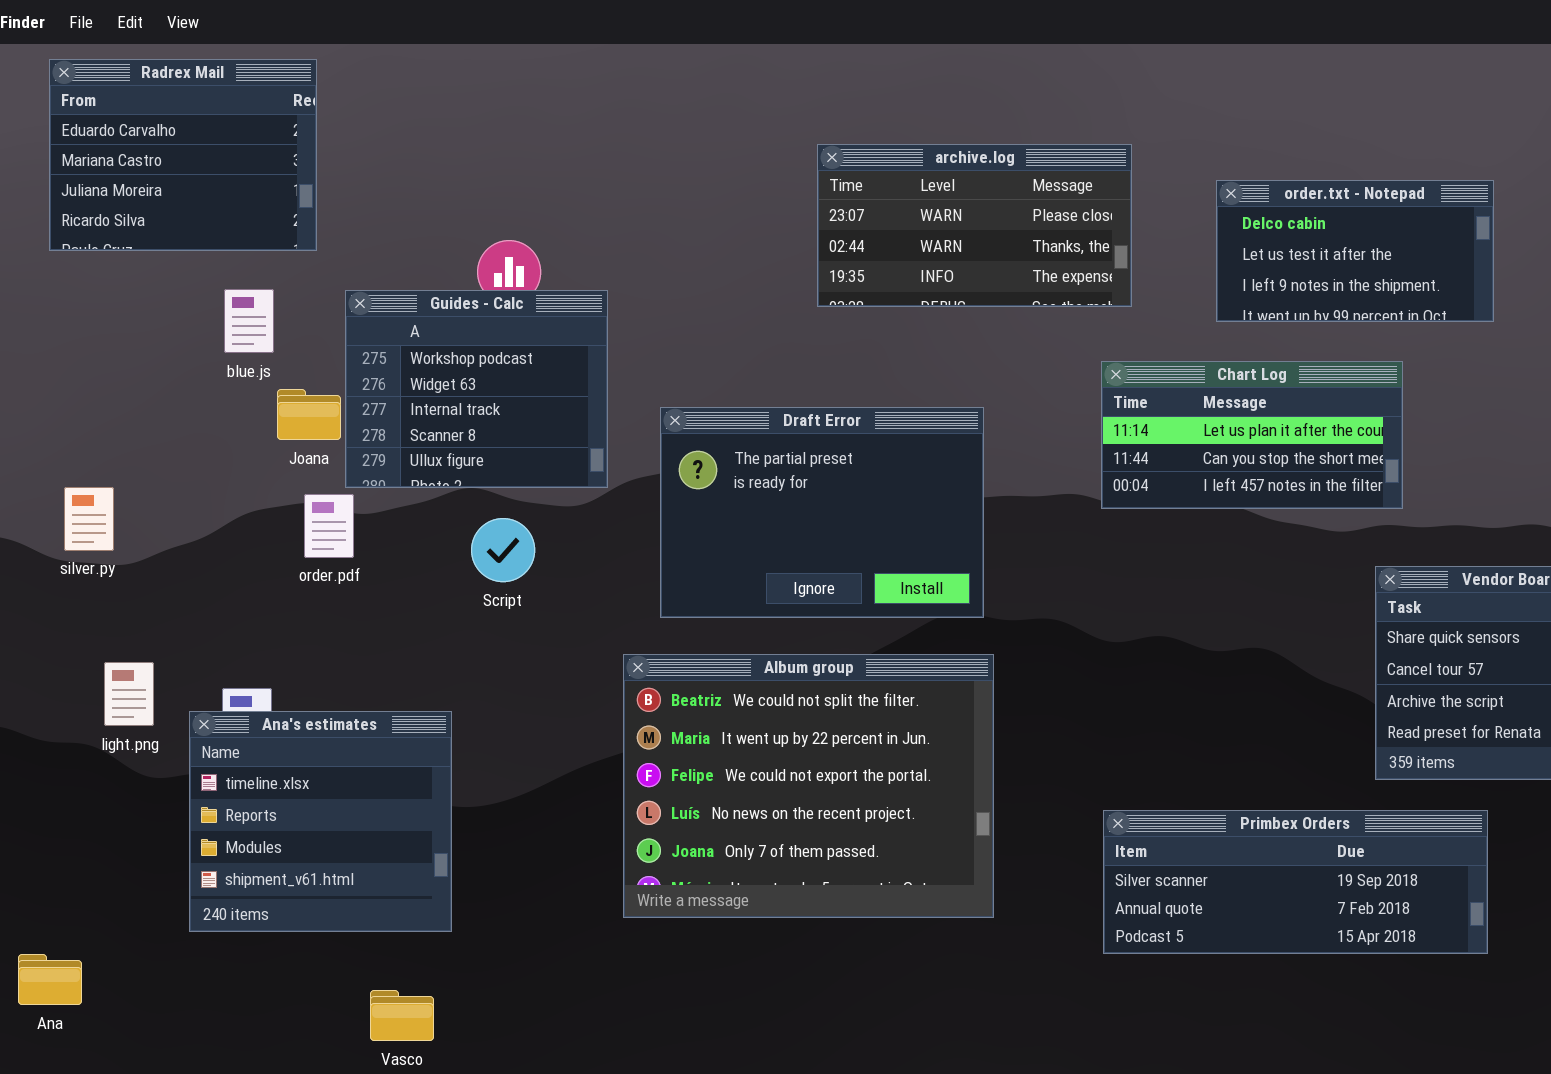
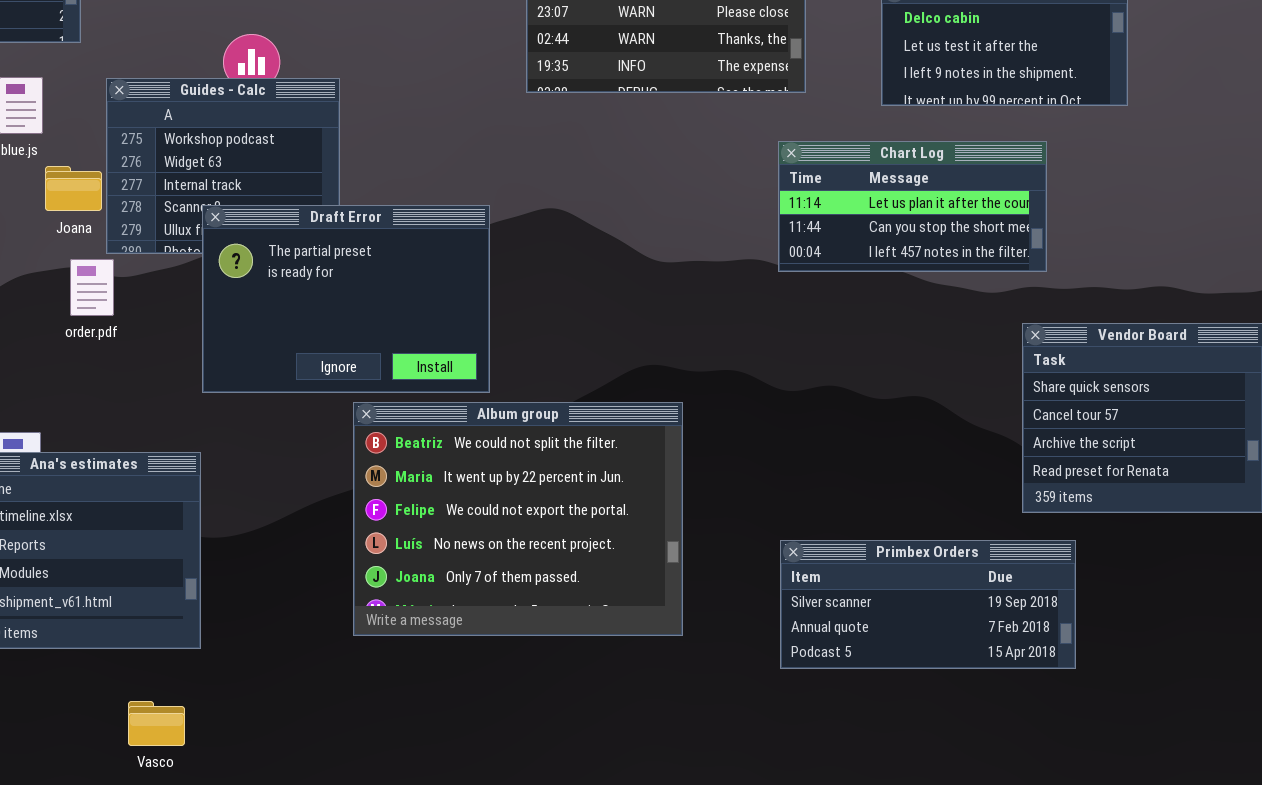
Draft Error: [660,407,984,618] -> [202,205,490,393], moved
Primbex Orders: [1103,810,1488,954] -> [780,540,1076,669], resized

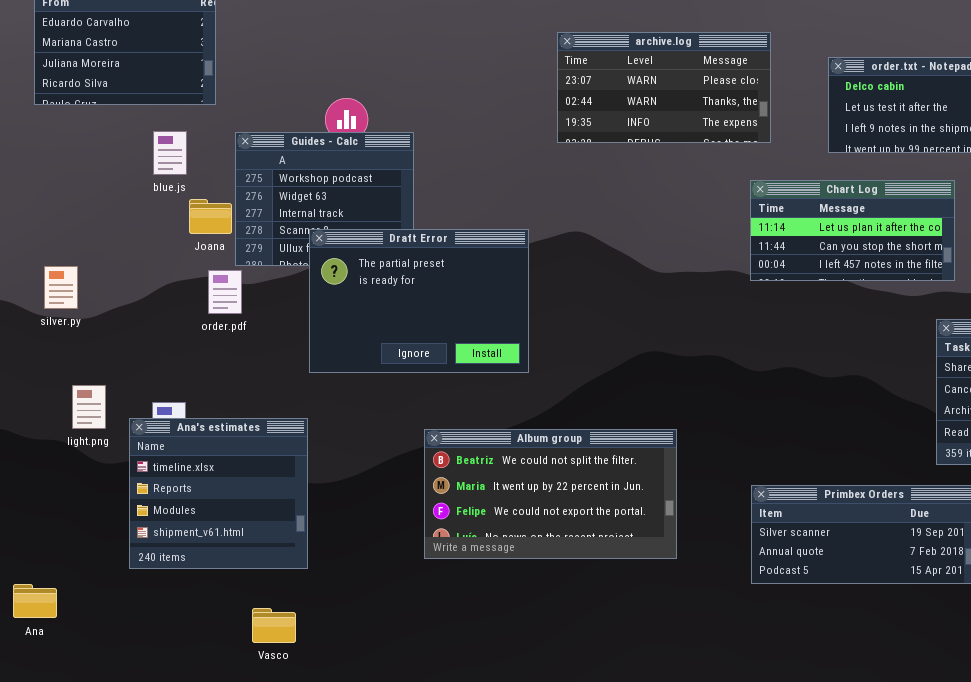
Album group: [353,402,683,636] -> [424,429,677,559], resized

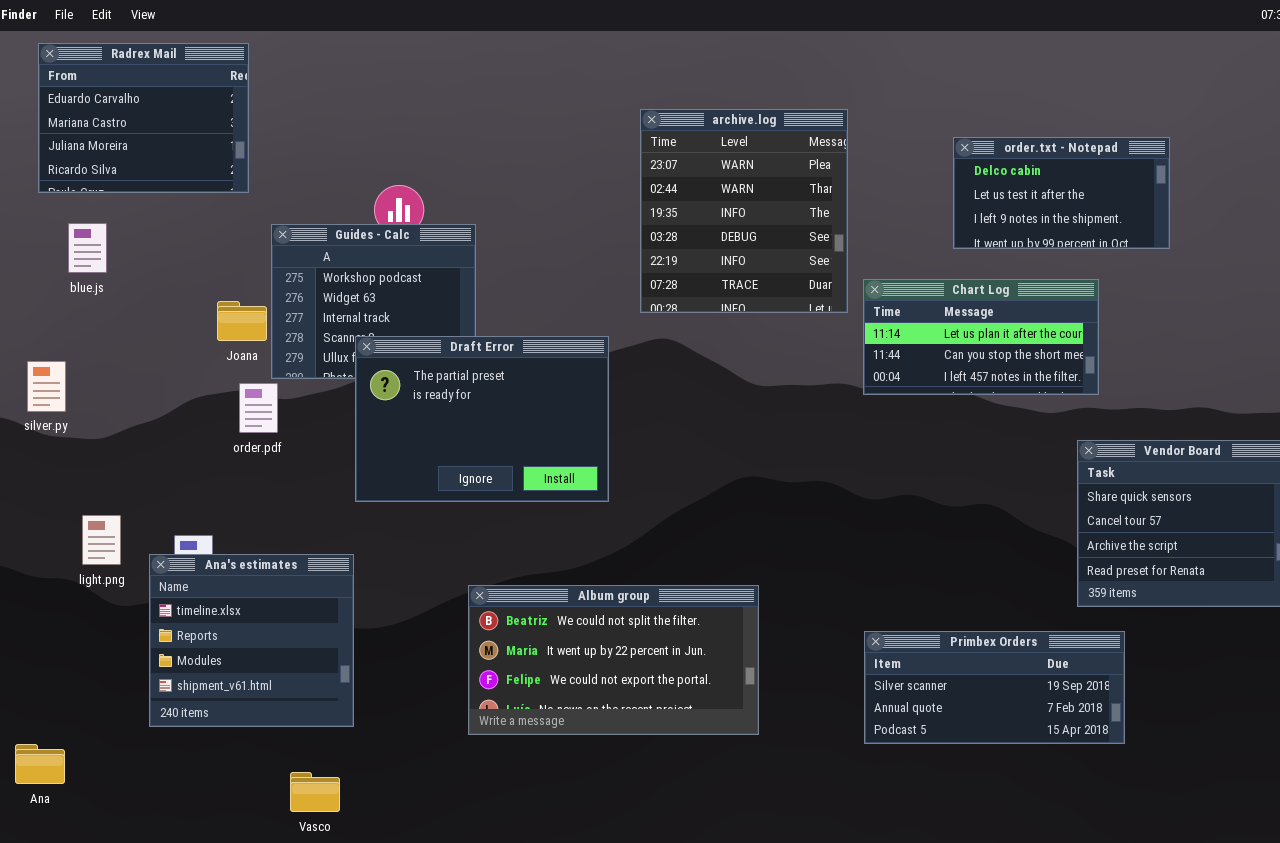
archive.log: [557,32,771,143] -> [640,109,848,313], resized
blue.js: [153,131,187,175] -> [68,223,107,273], moved
silver.py: [44,266,78,309] -> [27,361,66,412], moved
Album group: [424,429,677,559] -> [468,585,759,735], moved

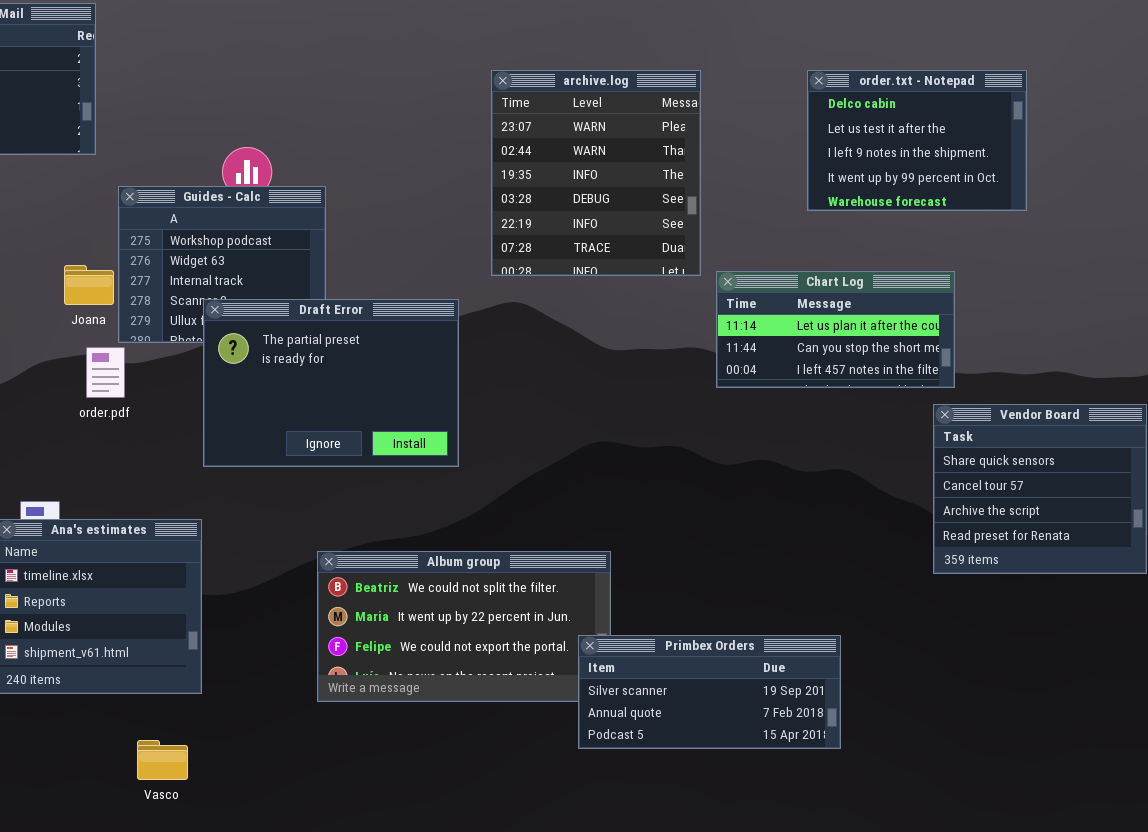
order.txt - Notepad: [953,137,1170,249] -> [807,70,1027,211], resized
Chart Log: [863,279,1099,395] -> [716,271,955,388], moved
Primbex Orders: [864,631,1125,744] -> [578,635,841,749], moved

